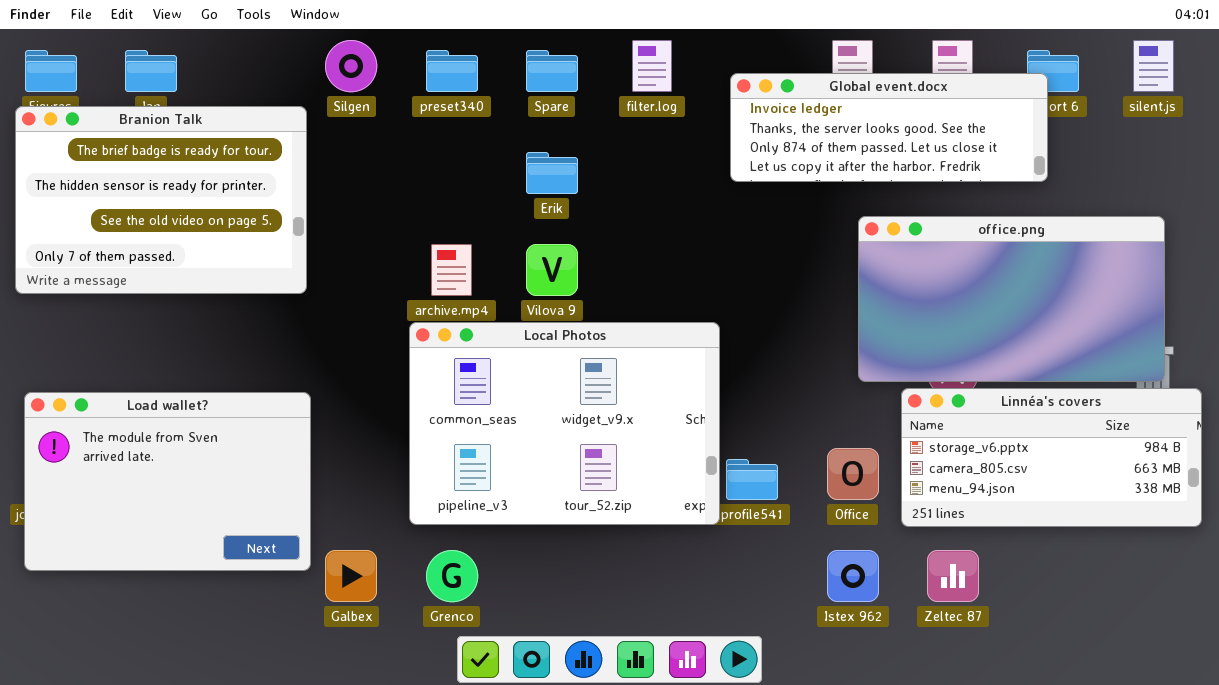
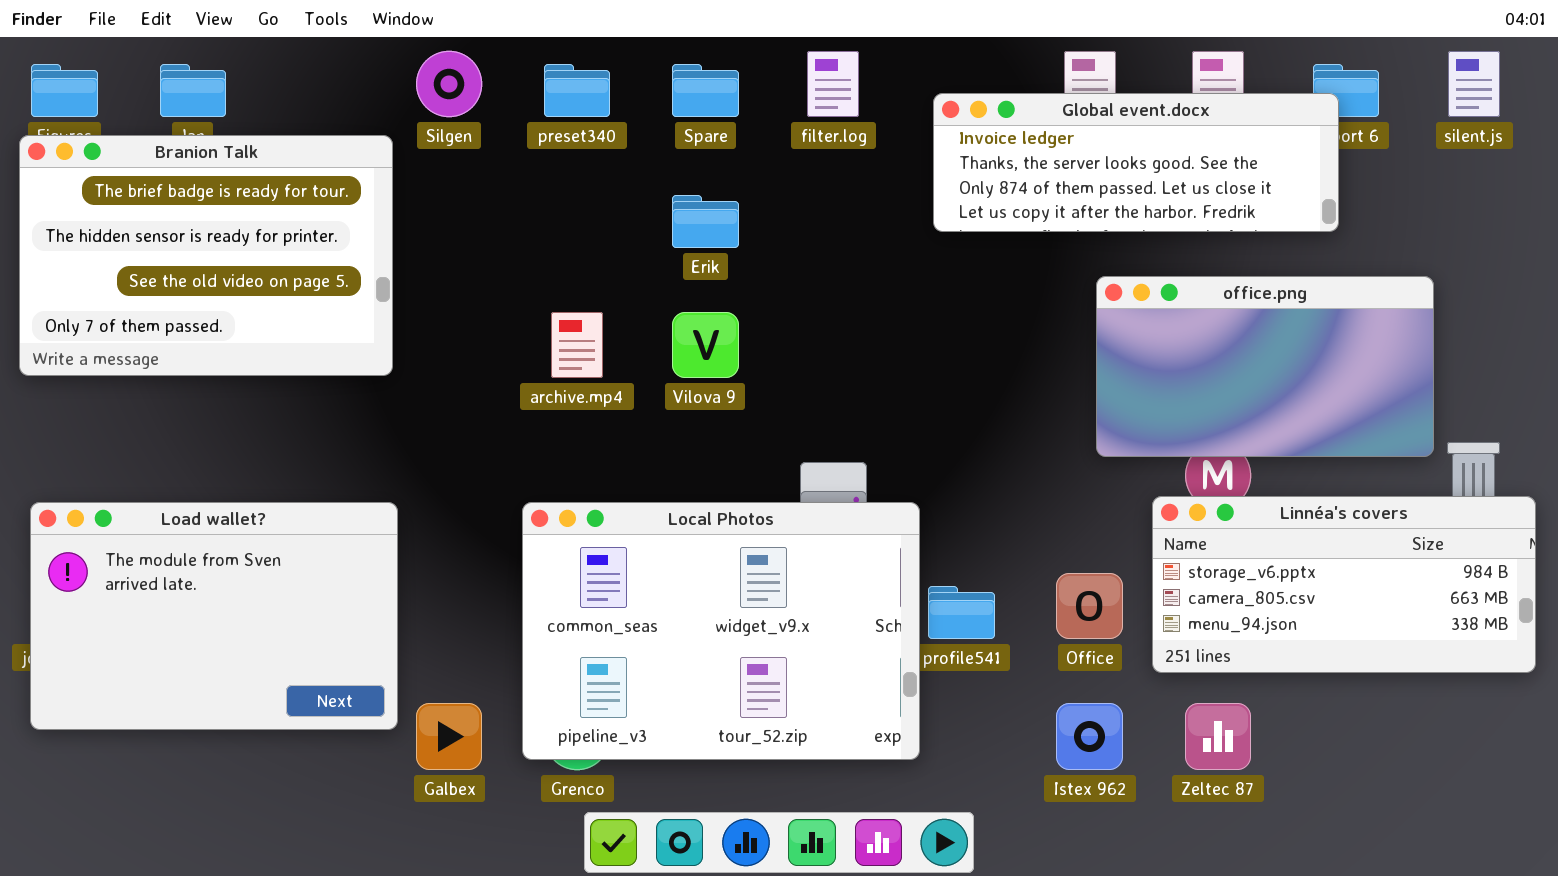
office.png: [858,216,1165,382] -> [1096,276,1434,457], resized
Local Photos: [409,322,720,525] -> [522,502,920,760], moved

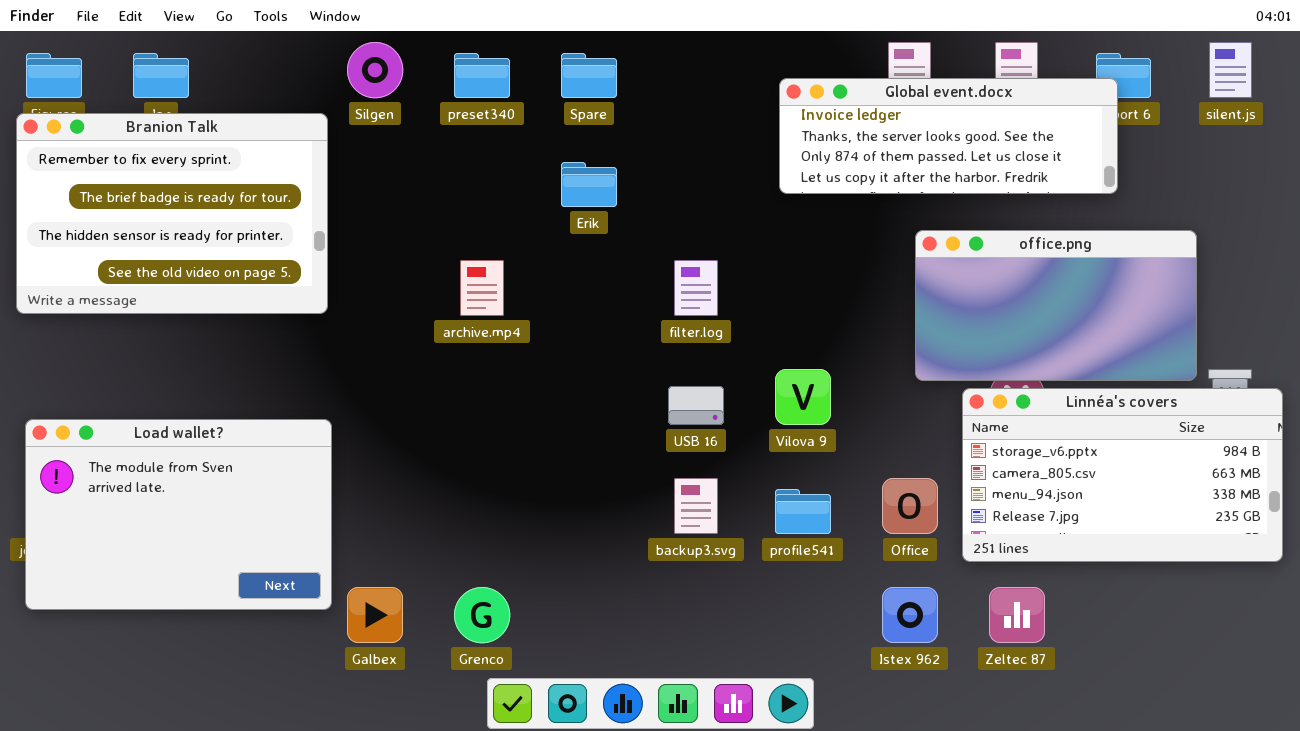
filter.log: [807,51,859,117] -> [674,260,718,316], moved
Branion Talk: [19,135,393,376] -> [16,113,328,314], scrolled up 1 row
Vilova 9: [672,312,739,378] -> [775,369,831,425], moved
Linnéa's covers: [1152,496,1536,673] -> [962,388,1283,562], resized
Local Photos: [522,502,920,760] -> none, closed

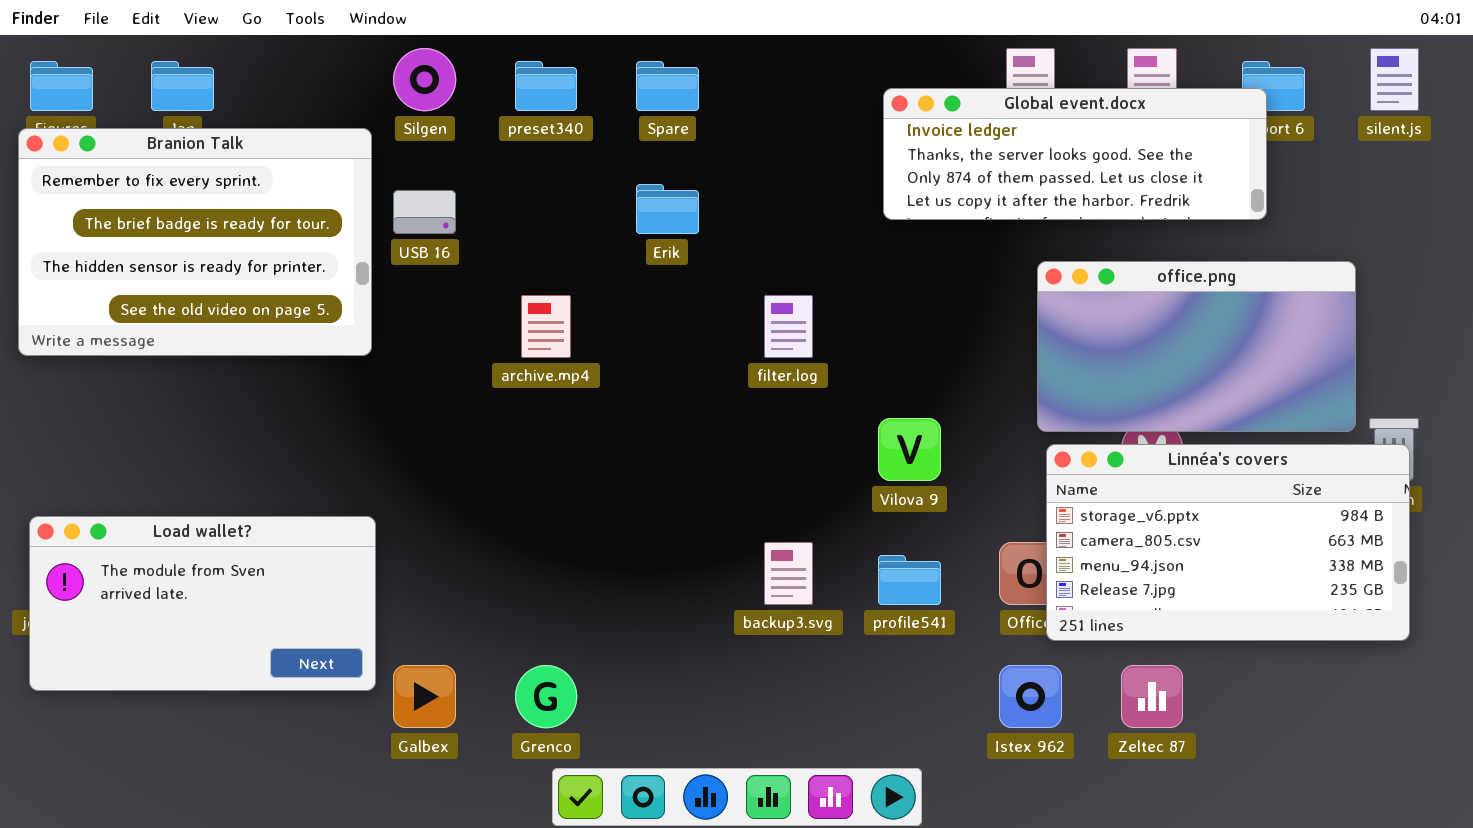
USB 16: [668,386,724,425] -> [393,190,456,234], moved
Linnéa's covers: [962,388,1283,562] -> [1046,444,1410,641], moved
Load wallet?: [25,419,332,610] -> [29,516,376,691], resized

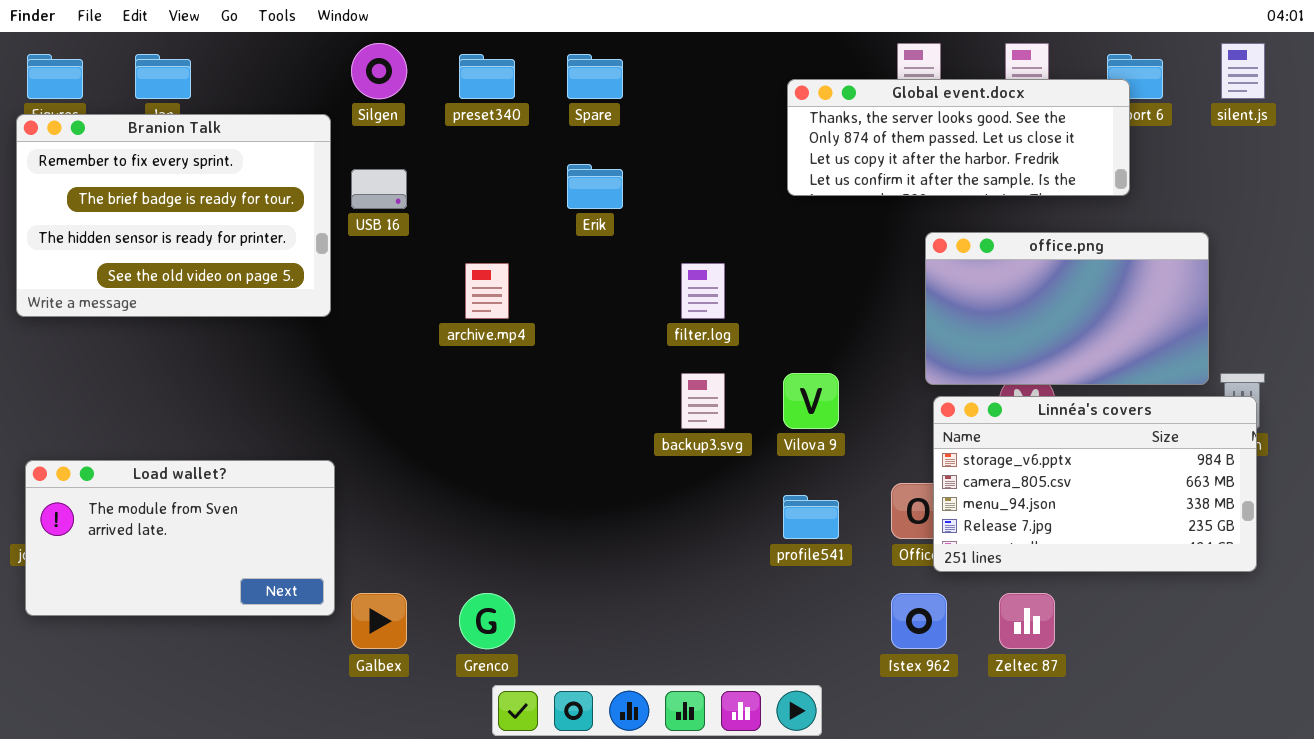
Global event.docx: [883,88,1267,220] -> [787,79,1130,196], scrolled down 1 row
backup3.svg: [764,542,813,605] -> [681,373,725,429], moved

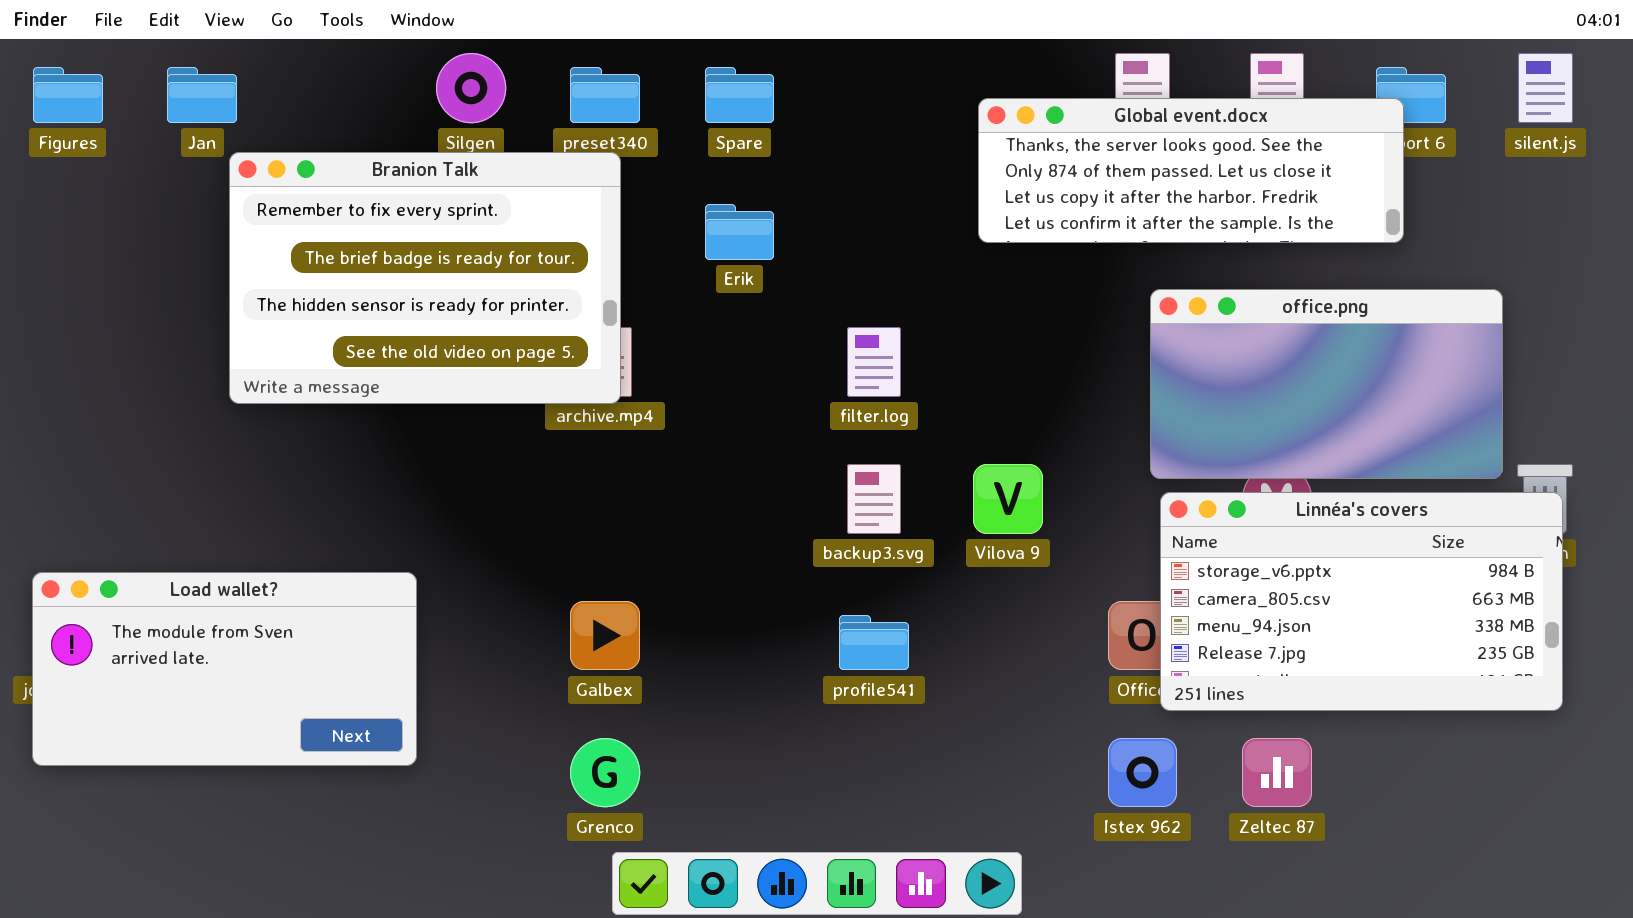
Branion Talk: [16,114,331,317] -> [229,152,621,404], moved
profile541: [783,495,839,539] -> [839,615,909,670], moved
Galbex: [351,593,407,649] -> [570,601,640,670], moved

